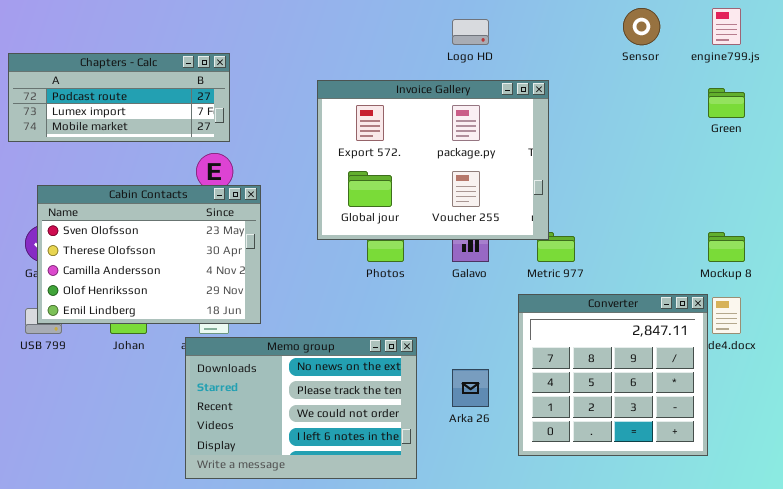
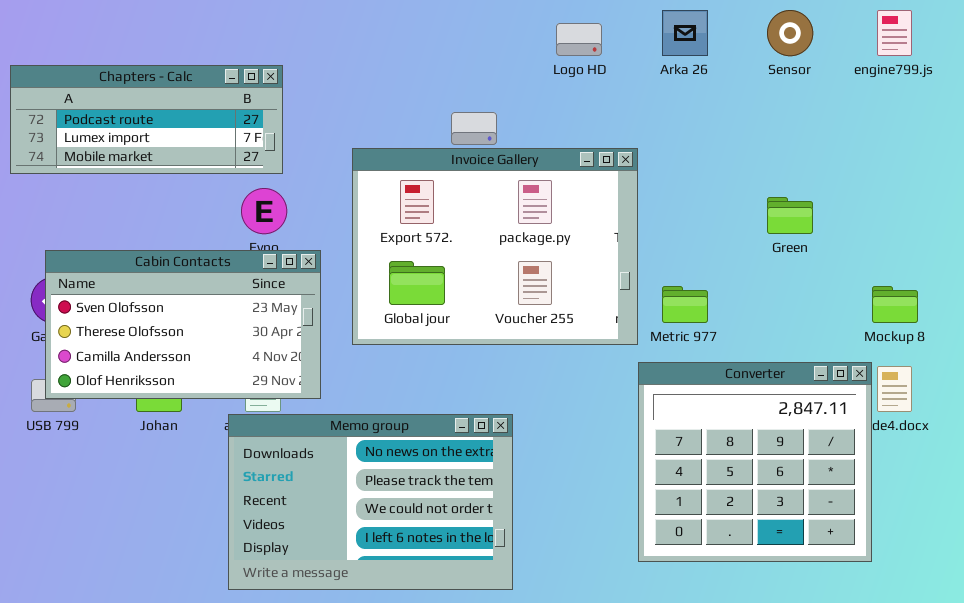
Invoice Gallery: [317,80,549,240] -> [352,148,638,345], moved
Green: [708,88,745,118] -> [767,197,813,234], moved
Cabin Contacts: [37,185,261,324] -> [45,250,321,399], resized
Arka 26: [452,369,489,407] -> [662,10,708,56], moved

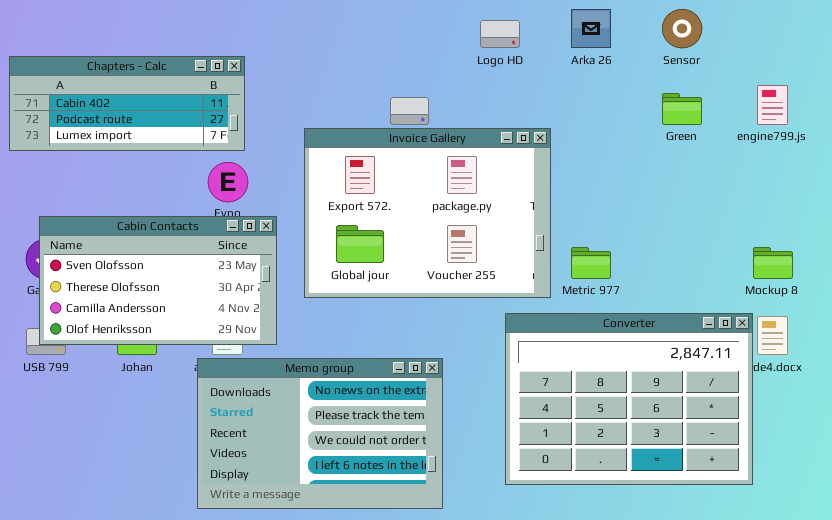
engine799.js: [877,10,912,56] -> [757,85,788,125], moved
Chapters - Calc: [10,65,283,174] -> [9,56,245,151], scrolled up 1 row
Green: [767,197,813,234] -> [662,93,702,125], moved
Converter: [638,362,872,562] -> [505,313,753,485], resized

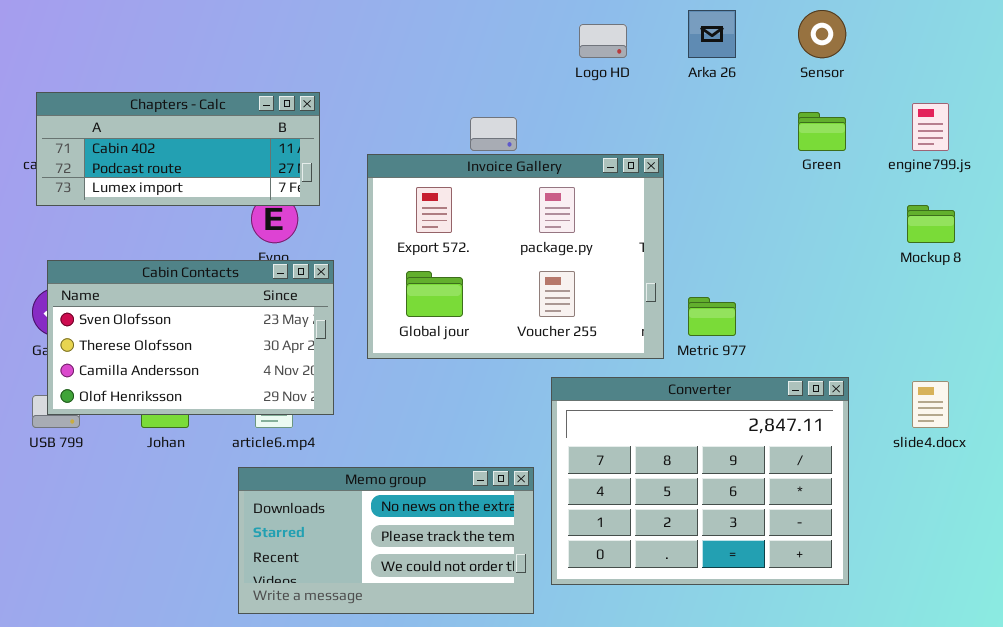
Chapters - Calc: [9,56,245,151] -> [36,92,320,206], moved
Mockup 8: [753,247,793,279] -> [907,205,955,243], moved
Converter: [505,313,753,485] -> [551,377,849,585], moved
Memo group: [197,358,443,509] -> [238,467,534,614], resized

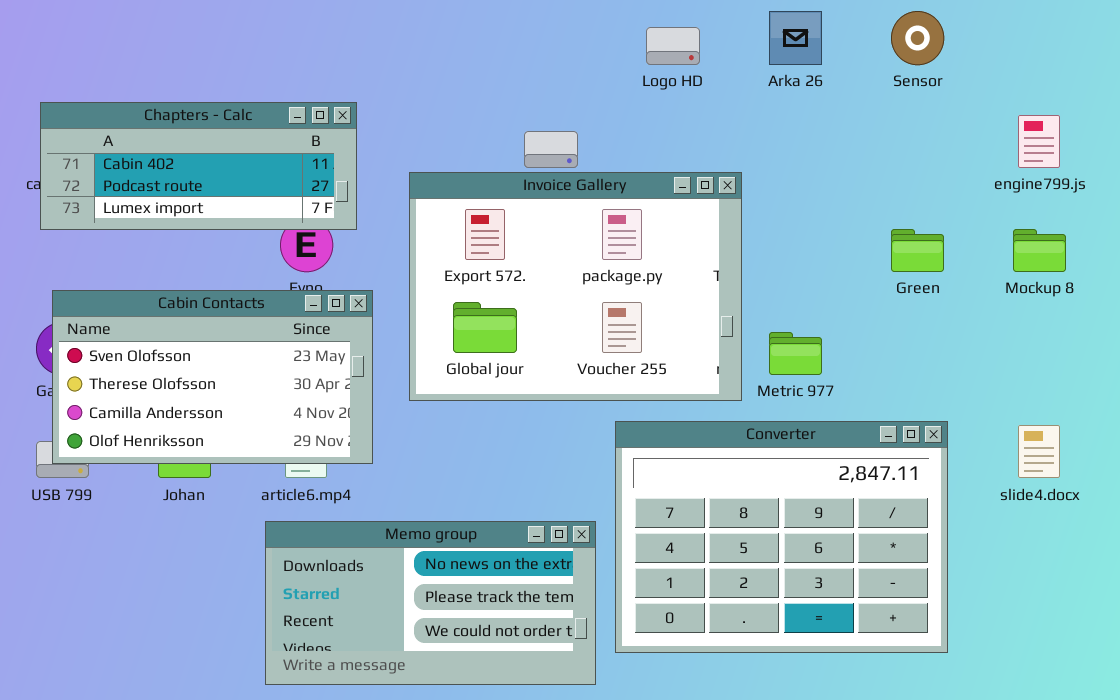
Green: [798,112,846,151] -> [891,229,944,272], moved

